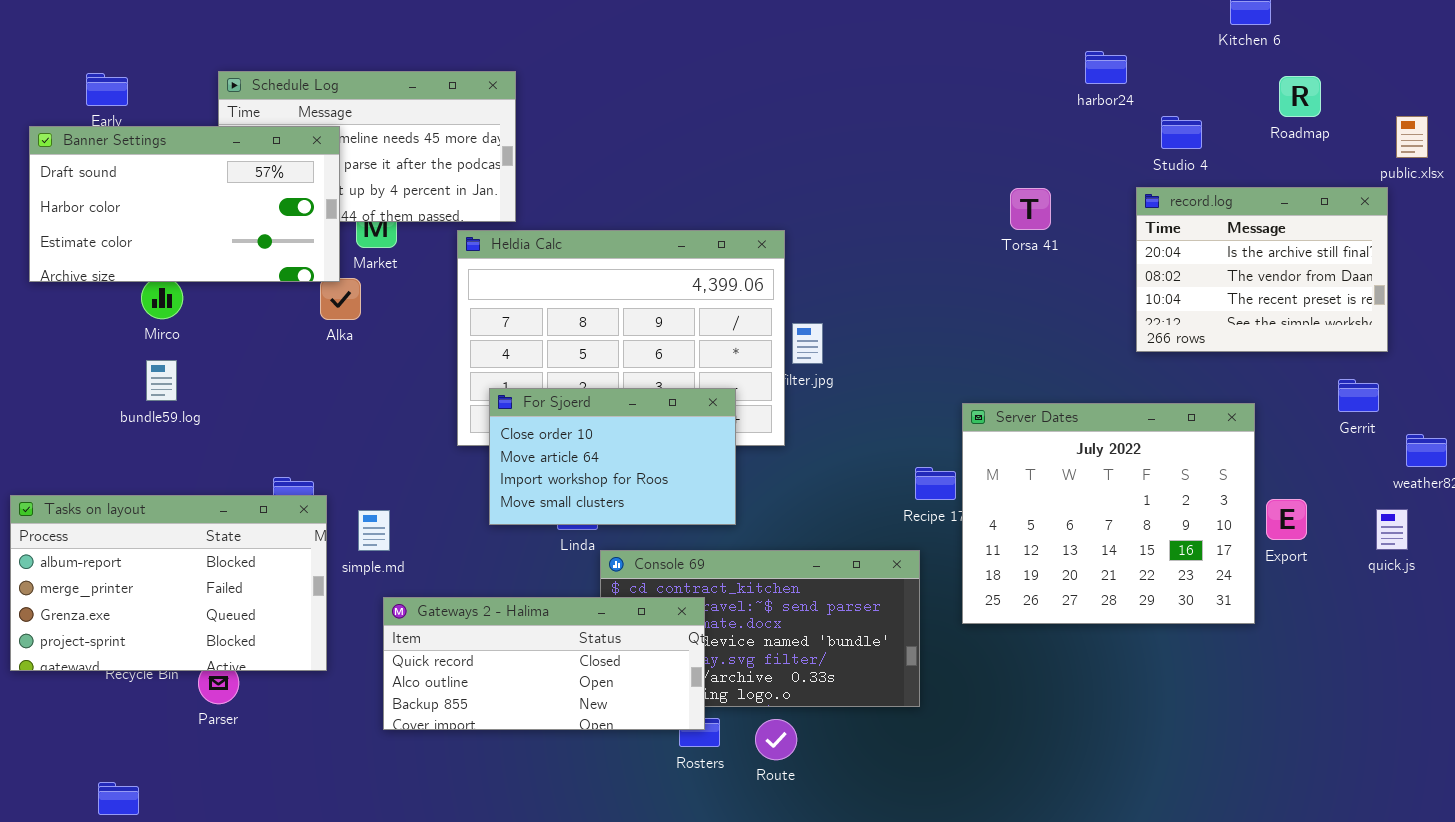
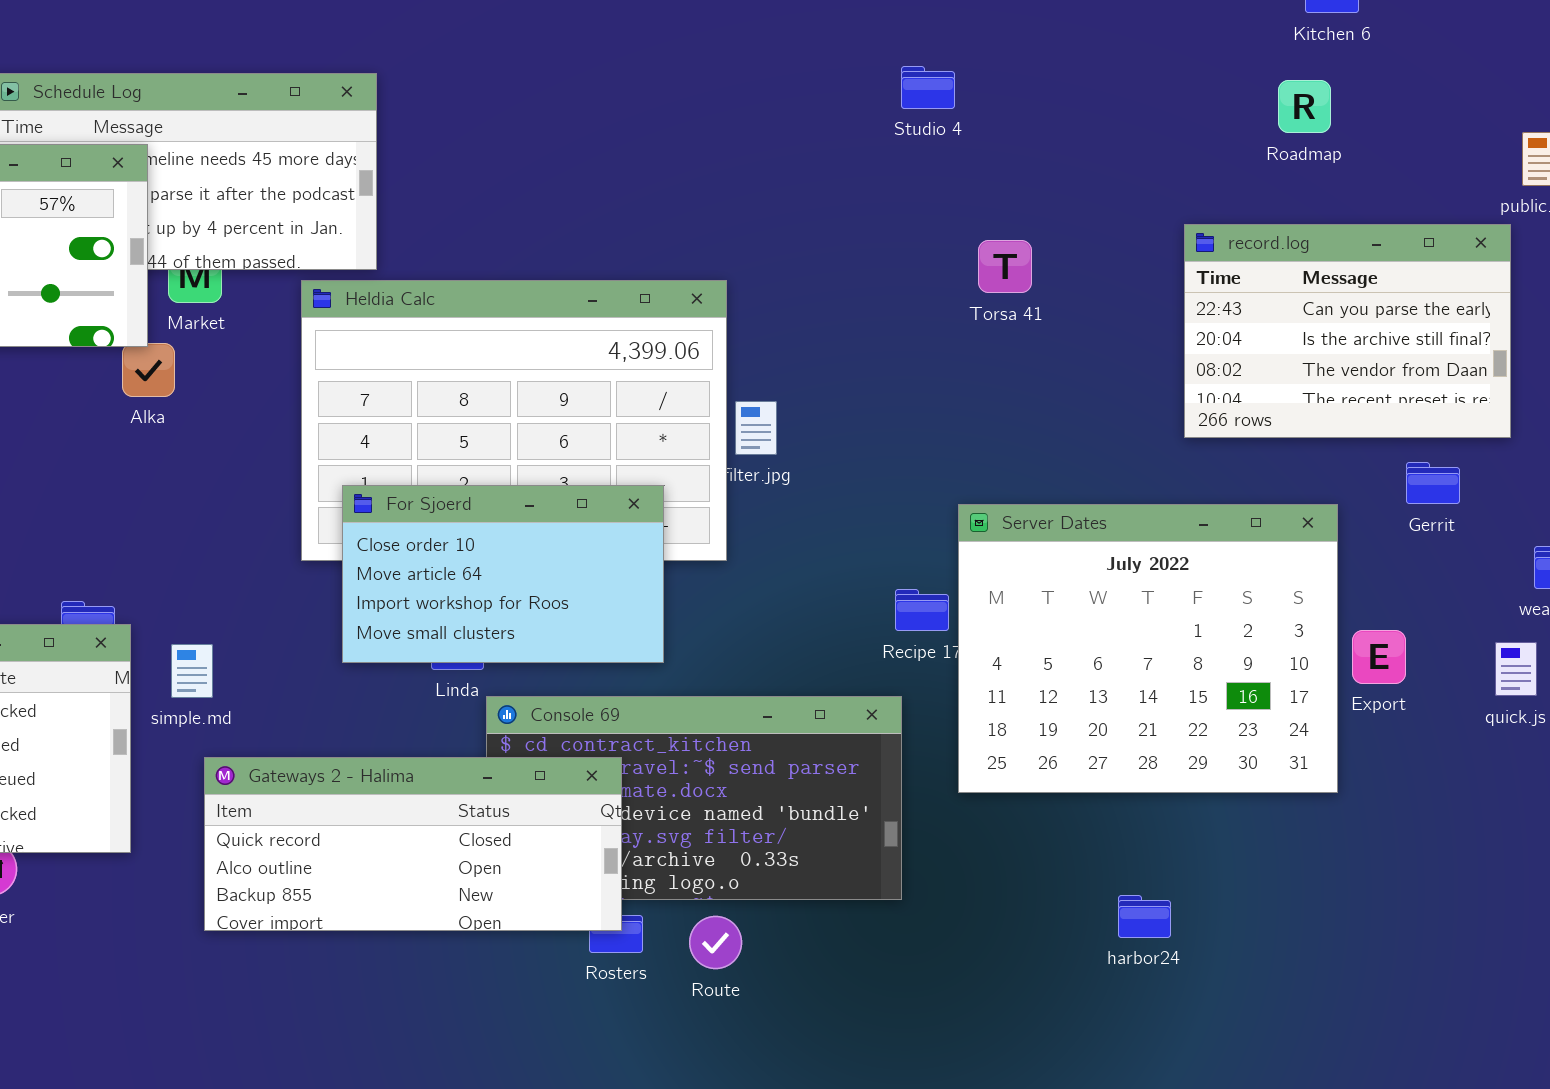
harbor24: [1085,51,1127,84] -> [1118,895,1171,938], moved
Roadmap: [1279,76,1321,117] -> [1278,80,1331,133], moved
Studio 4: [1161,116,1202,149] -> [901,66,955,109], moved
record.log: [1136,187,1388,352] -> [1184,224,1511,438], scrolled up 1 row
Torsa 41: [1010,188,1051,230] -> [978,240,1032,293], moved
Gerrit: [1338,379,1379,412] -> [1406,462,1460,504], moved

